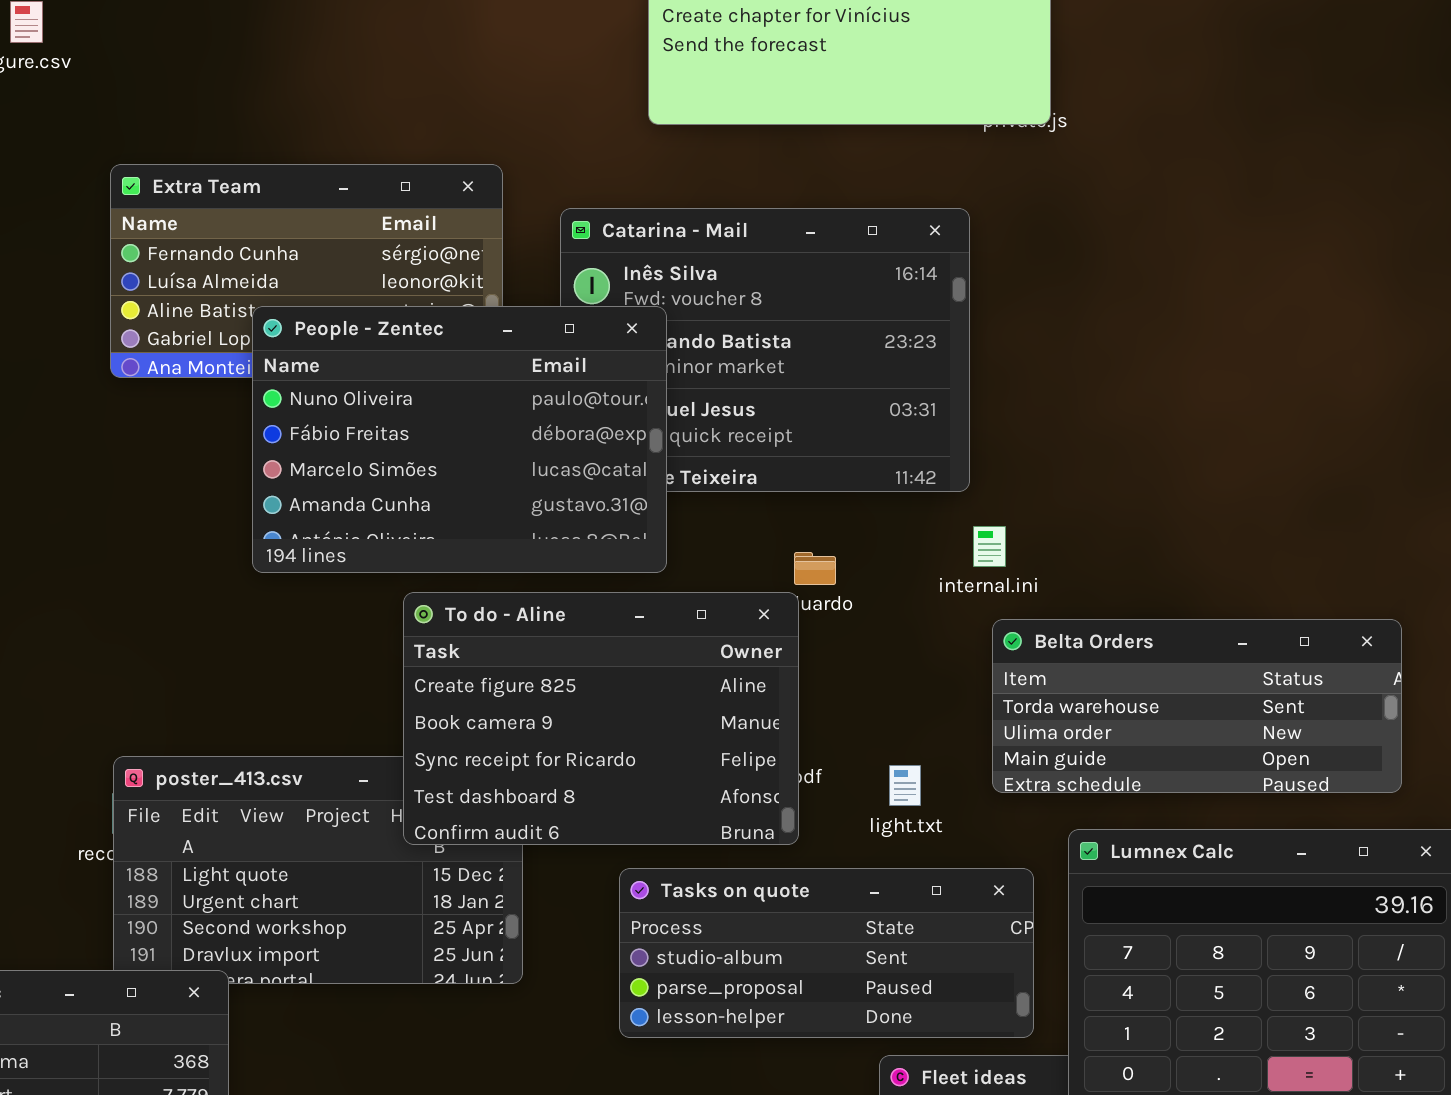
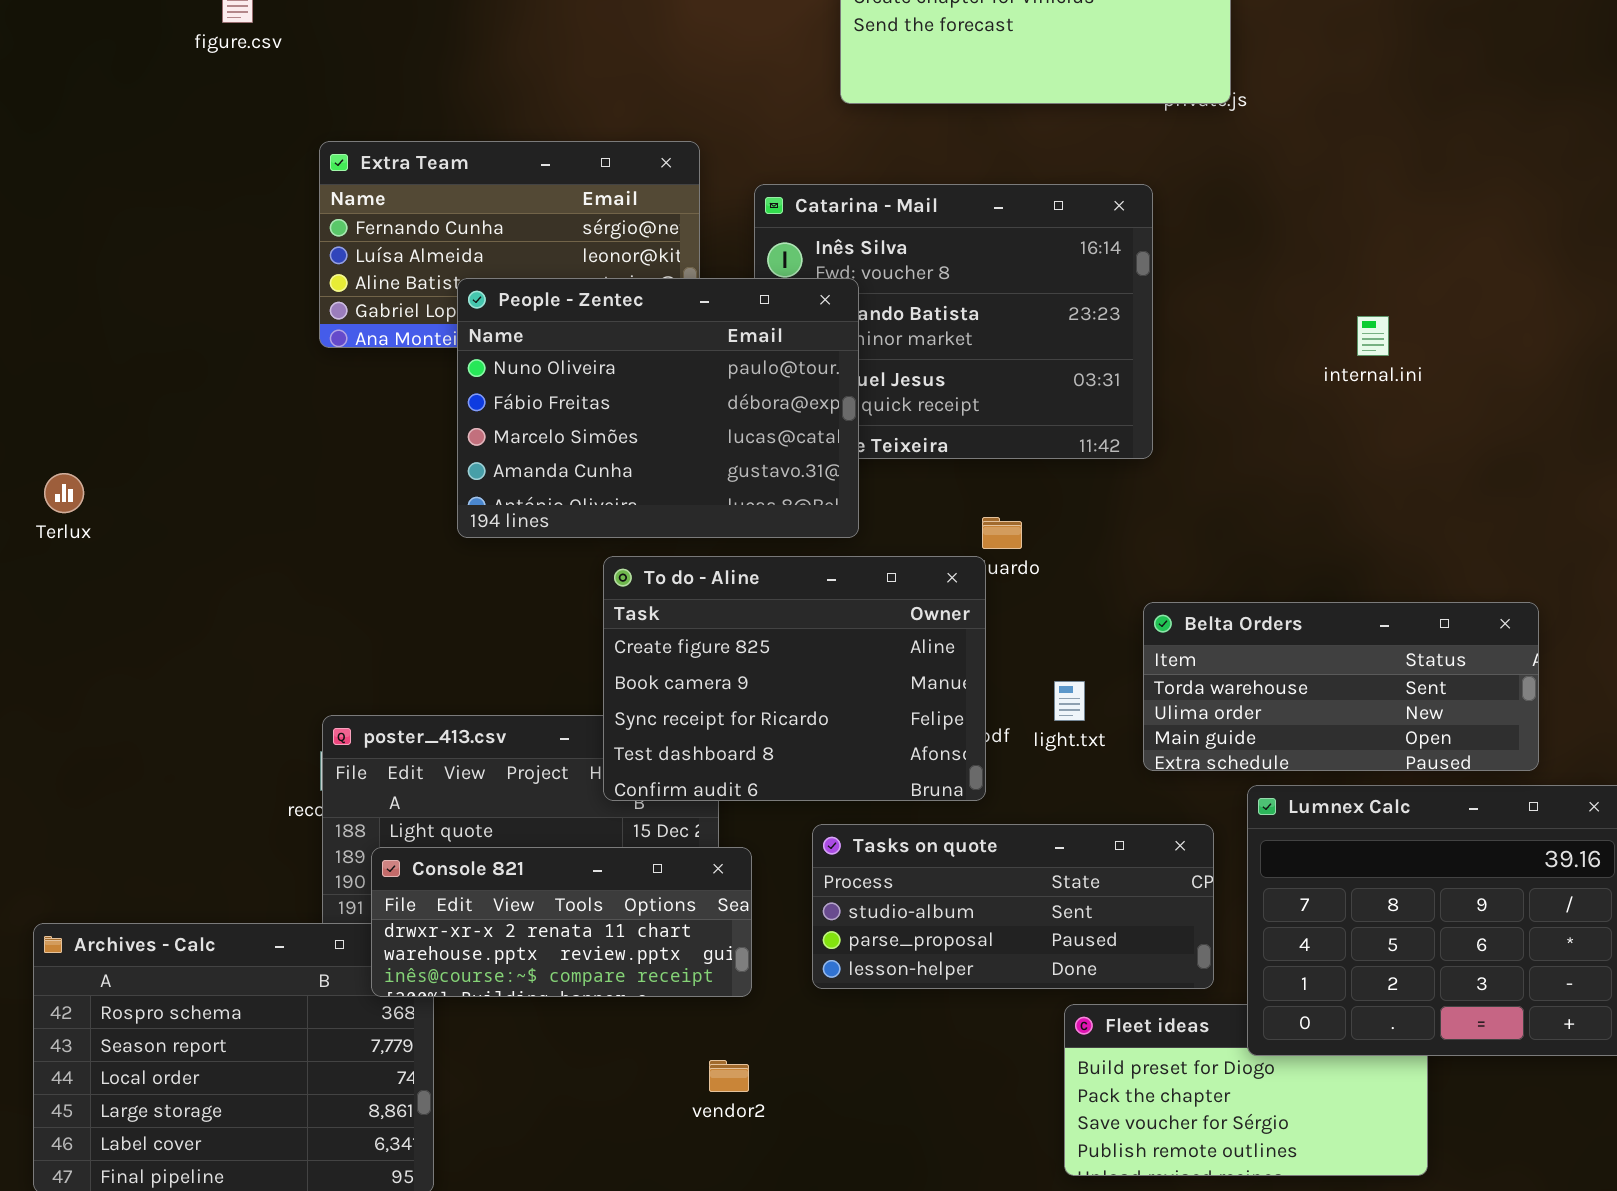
internal.ini: [973,526,1006,567] -> [1357,316,1389,356], moved
Belta Orders: [992,619,1402,793] -> [1143,602,1539,771], moved
light.txt: [889,765,921,806] -> [1054,681,1085,721], moved
Console 821: none -> [371,847,752,997], opened

